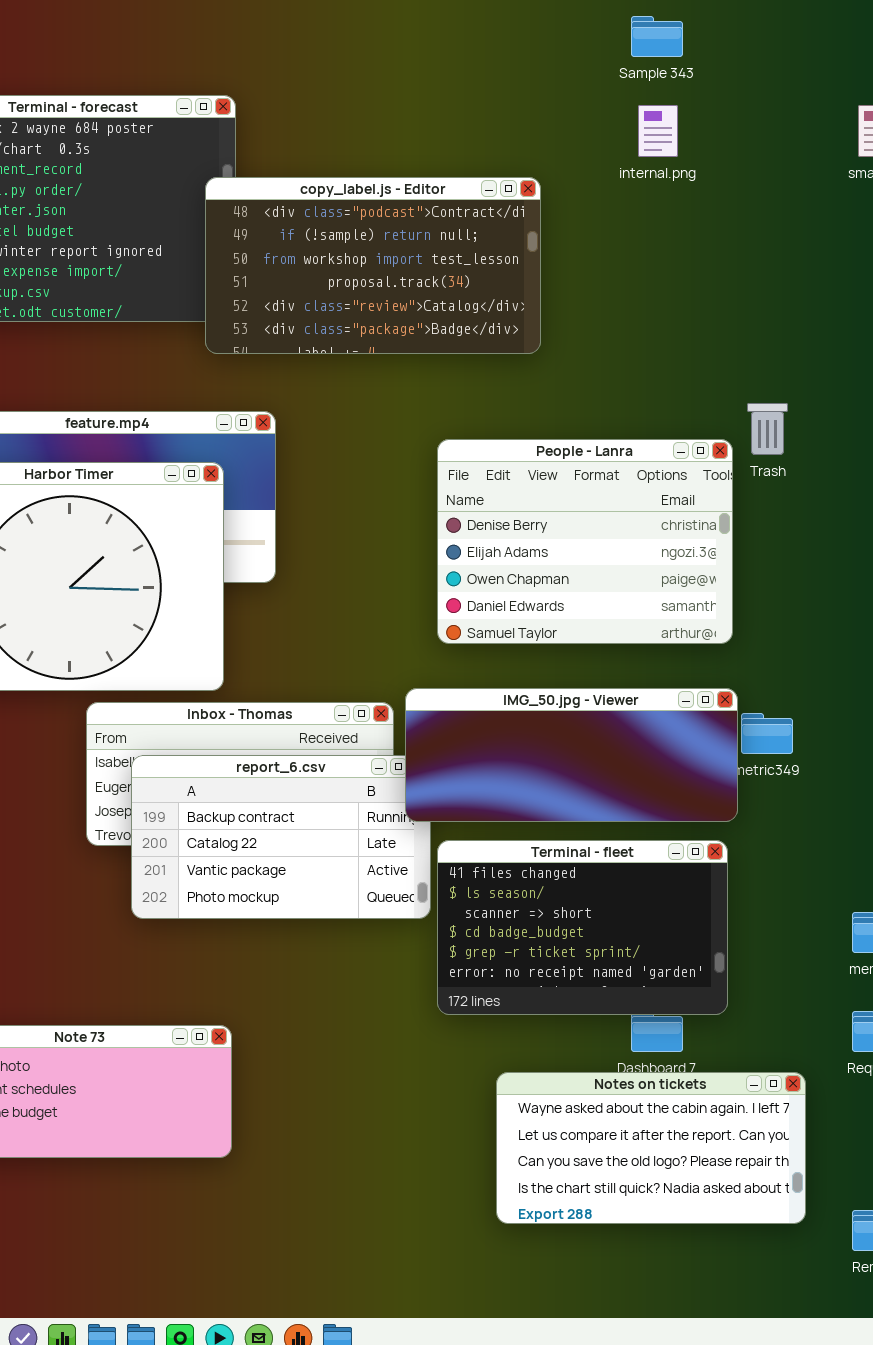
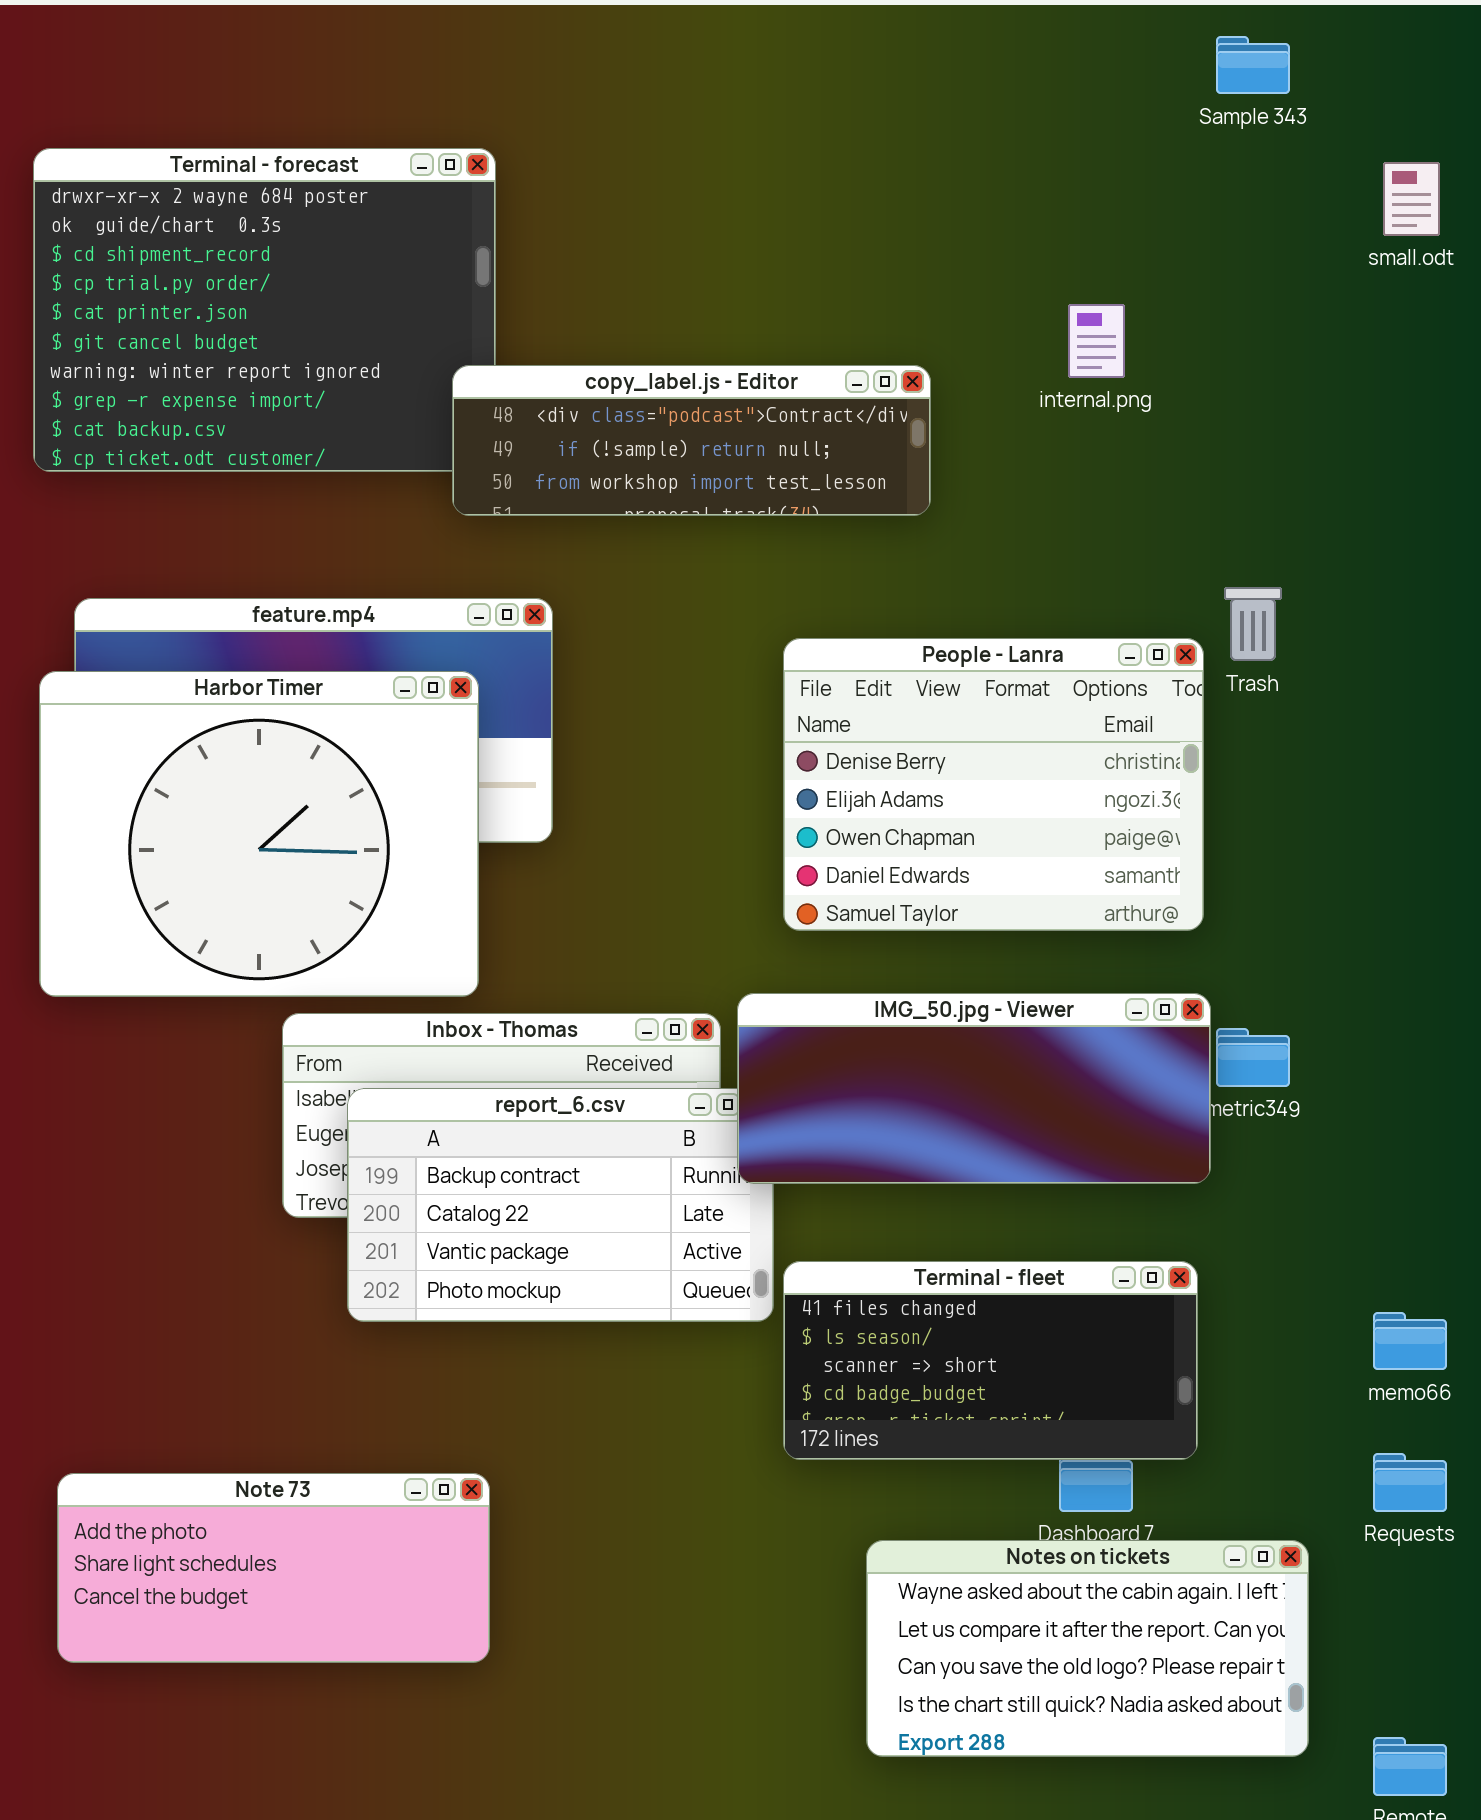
Sample 343: [631,16,683,57] -> [1216,36,1290,94], moved
internal.png: [638,105,678,157] -> [1068,304,1125,378], moved
copy_label.js - Editor: [205,177,541,354] -> [452,365,931,516], resized
Terminal - fleet: [437,840,728,1015] -> [783,1261,1198,1460], resized

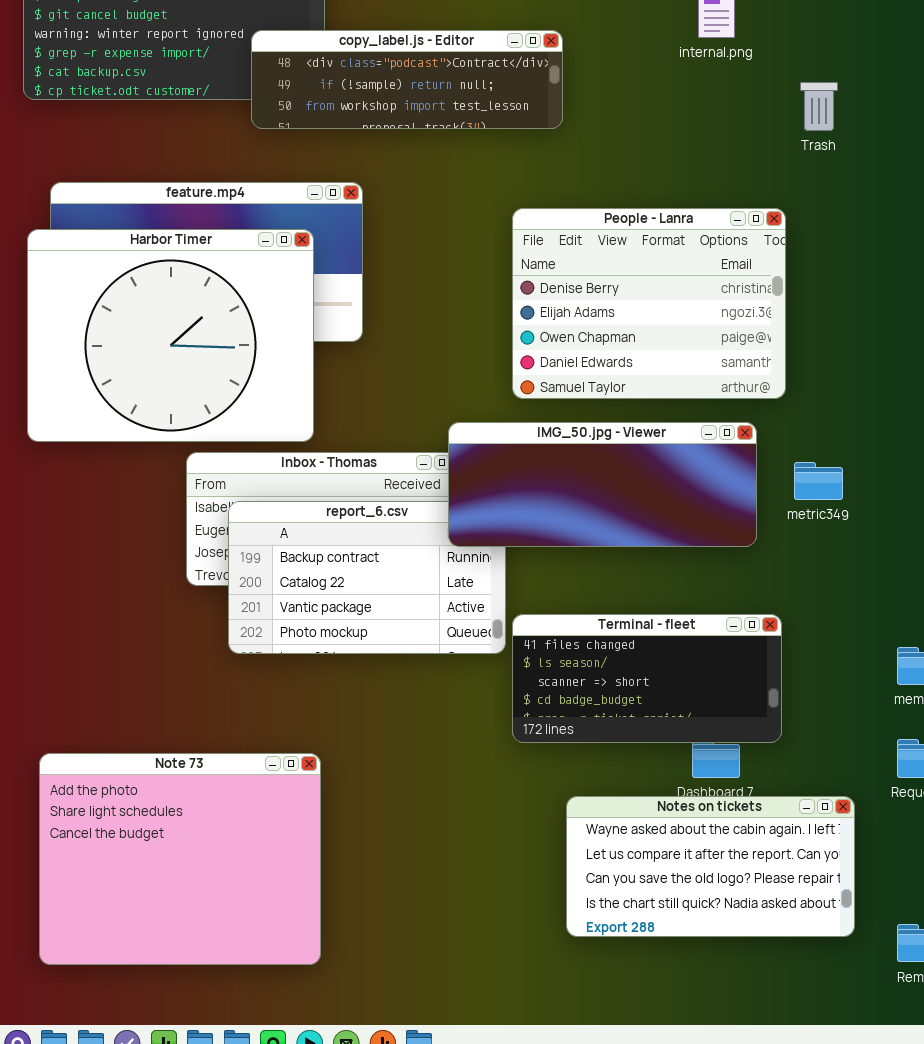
copy_label.js - Editor: [452,365,931,516] -> [251,30,563,129], moved
Trash: [1224,587,1282,661] -> [800,82,838,131], moved
IMG_50.jpg - Viewer: [737,993,1211,1184] -> [448,422,757,547], moved
Note 73: [57,1473,490,1663] -> [39,753,321,965], resized

